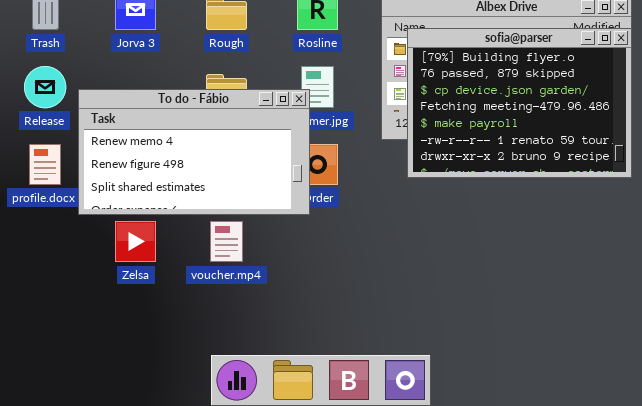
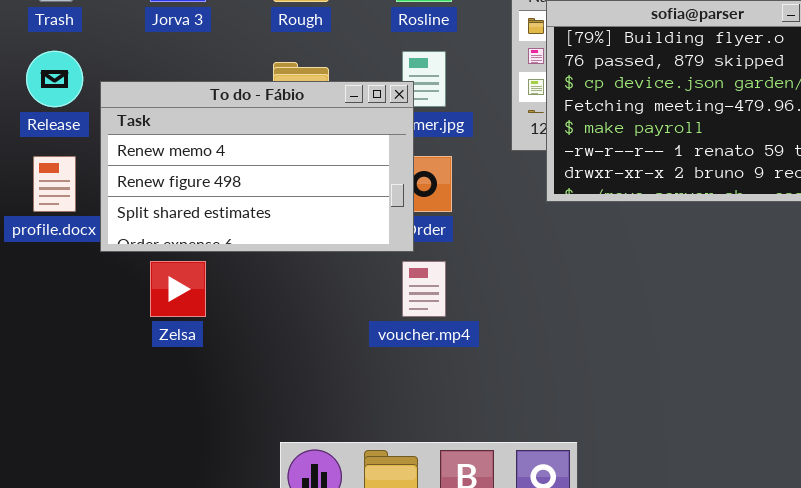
voucher.mp4: [210,221,243,262] -> [402,261,446,317], moved

